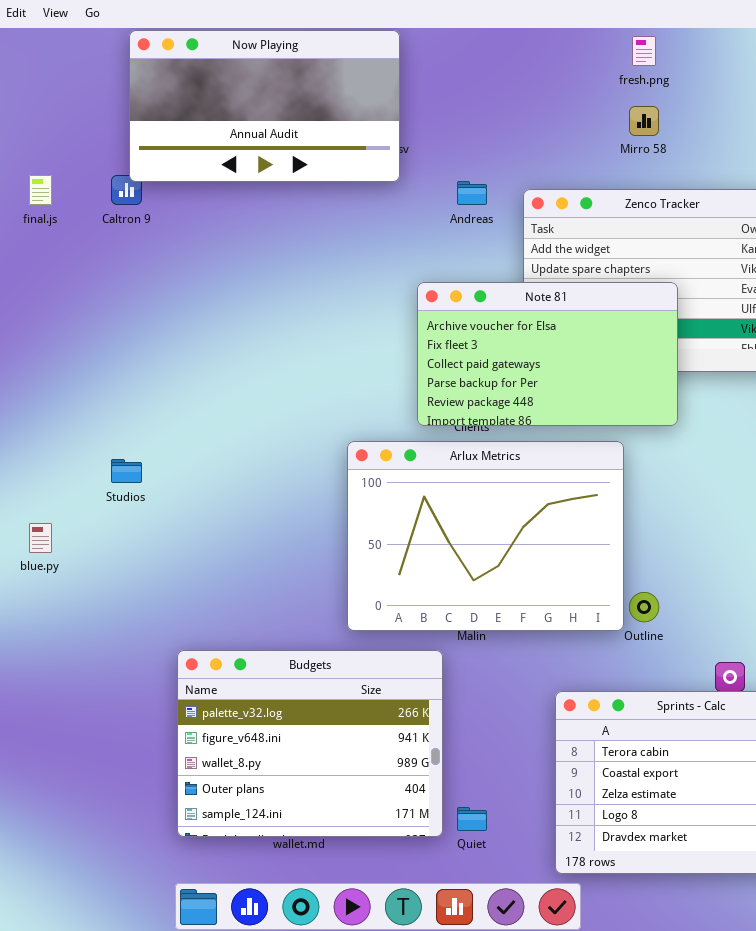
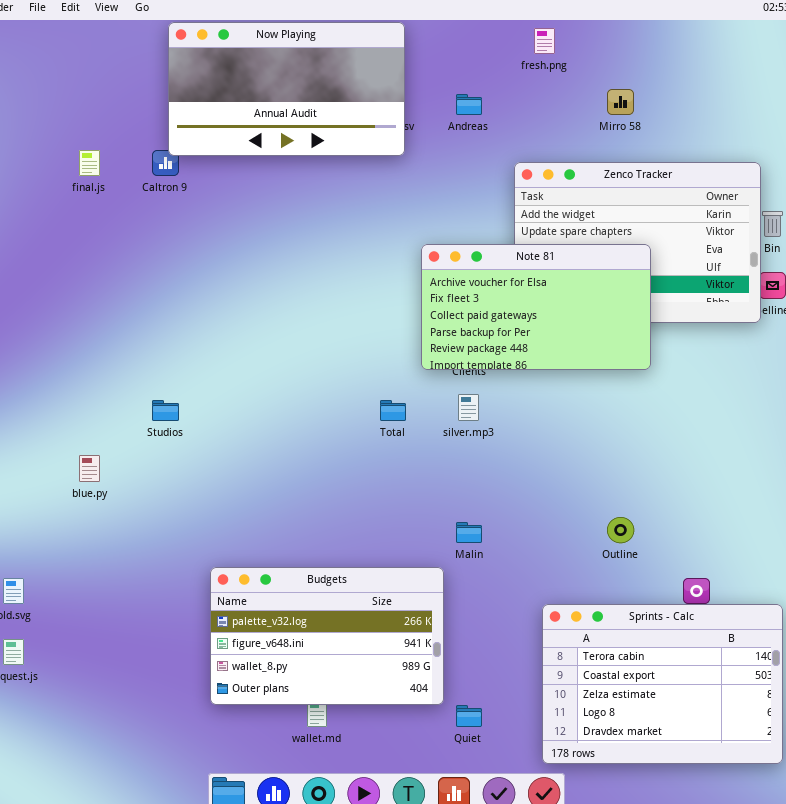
fresh.png: [632,36,656,66] -> [534,28,555,54], moved
Andreas: [457,181,487,205] -> [456,94,482,115], moved
Arlux Metrics: [347,441,624,631] -> none, closed
Budgets: [177,650,443,837] -> [210,567,444,705], resized

